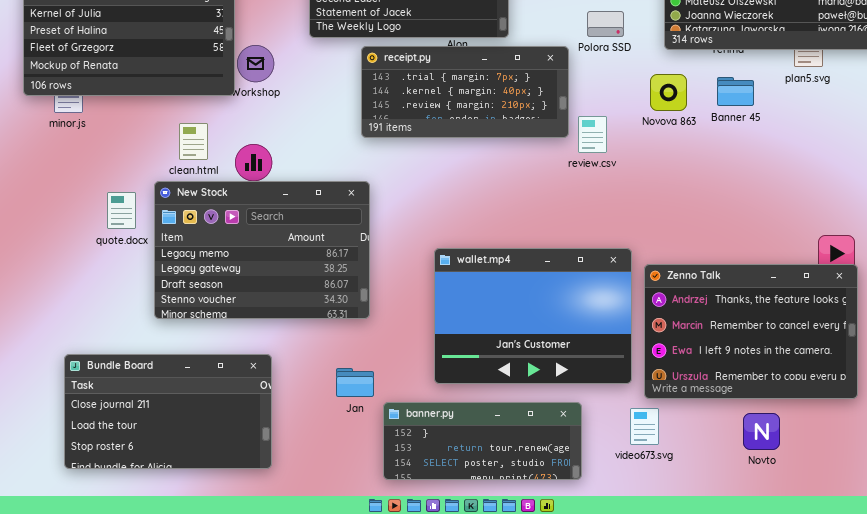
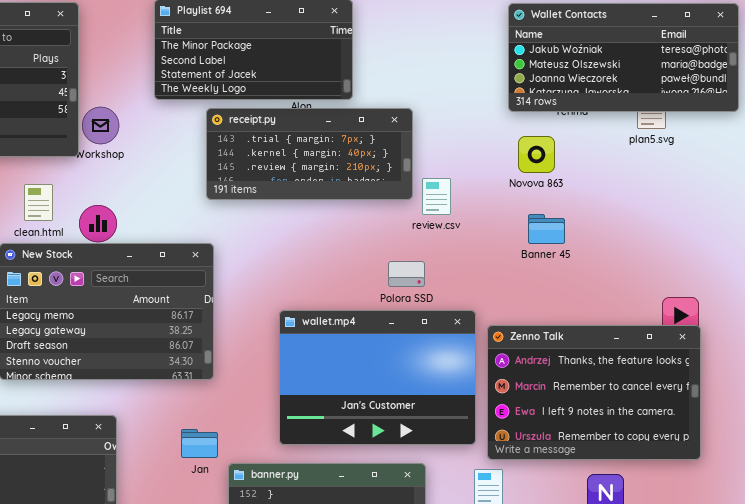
Polora SSD: [587,11,624,37] -> [388,261,425,287], moved
Novova 863: [650,74,687,111] -> [518,136,555,173], moved
Banner 45: [717,77,754,106] -> [528,214,565,244], moved

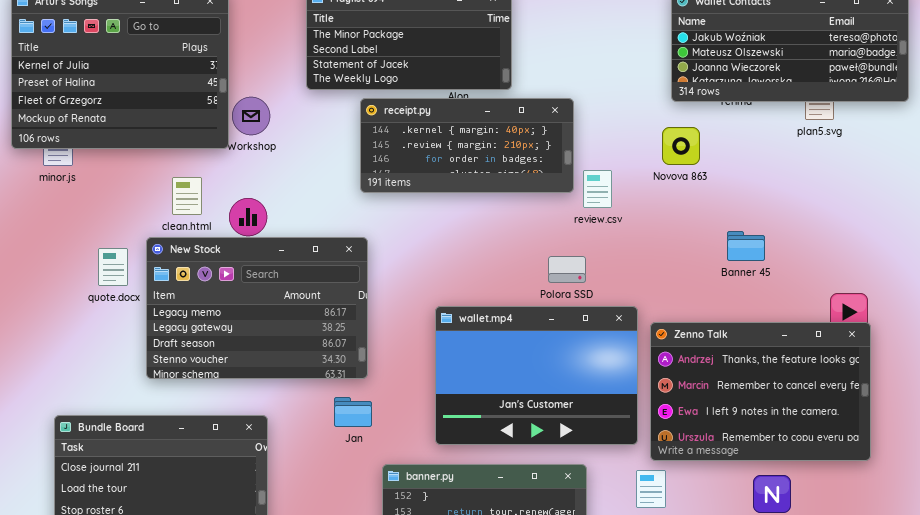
receipt.py: [206,108,413,200] -> [360,98,574,193], scrolled down 1 row
Novova 863: [518,136,555,173] -> [662,127,700,165], moved
Banner 45: [528,214,565,244] -> [727,231,765,261], moved
Jan: [181,429,218,458] -> [334,397,372,427], moved

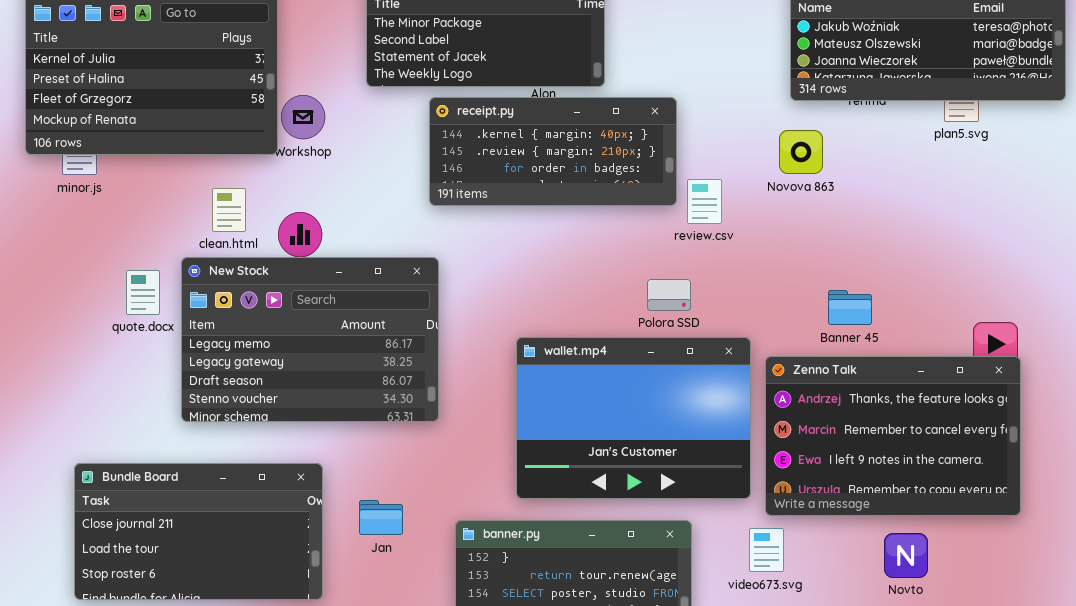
Banner 45: [727,231,765,261] -> [828,290,872,325], moved
Jan: [334,397,372,427] -> [359,500,403,535], moved

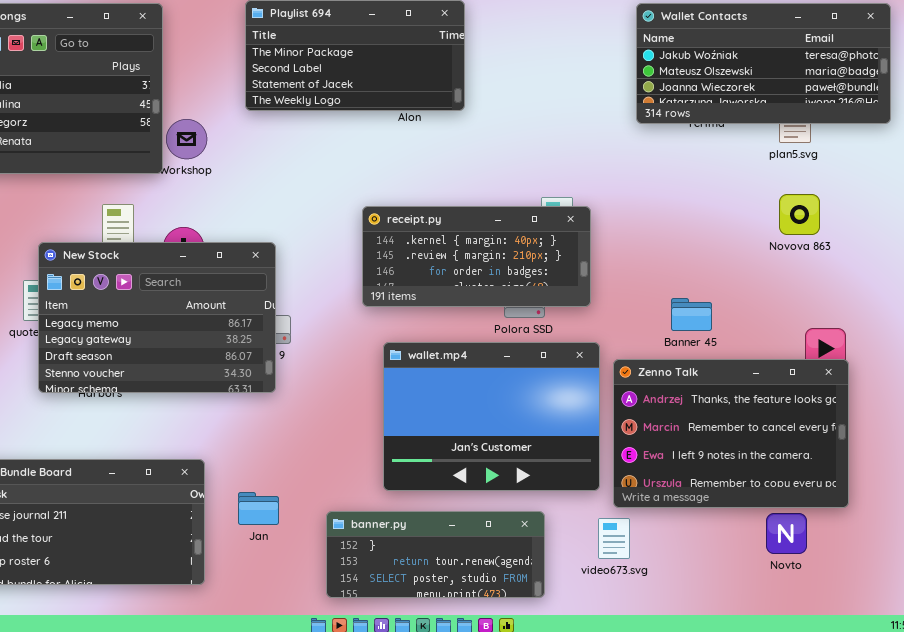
receipt.py: [429,97,677,206] -> [362,206,591,307], moved
Novova 863: [779,130,823,174] -> [779,194,820,235], moved
New Stock: [181,257,439,422] -> [38,242,276,393], moved
Novto: [884,533,928,578] -> [766,513,807,554], moved

